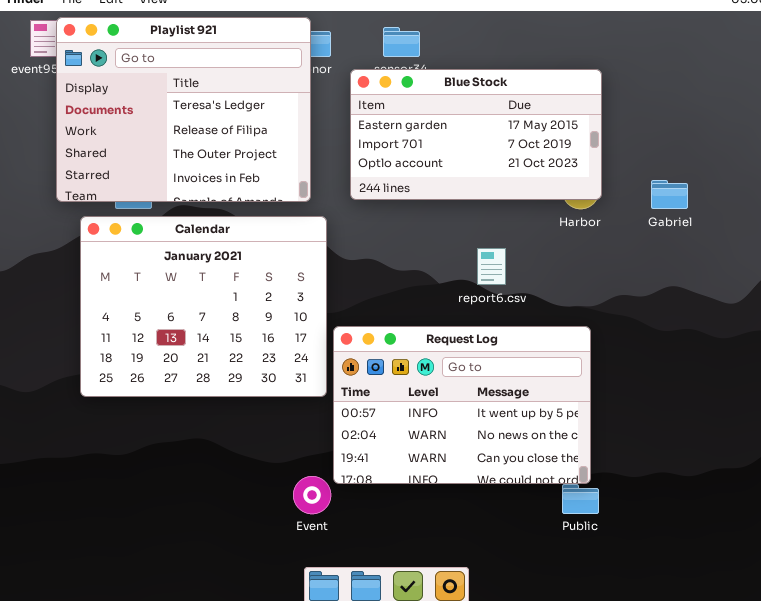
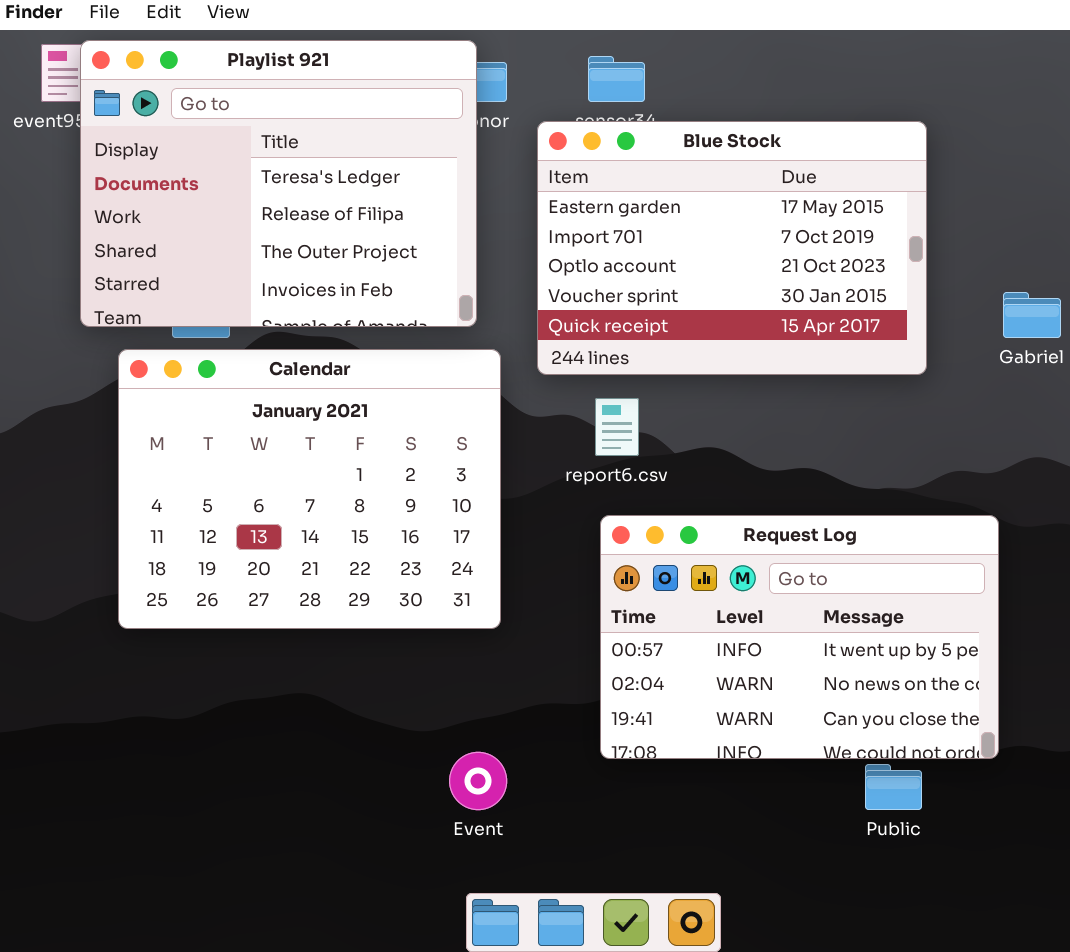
Blue Stock: [350,69,602,200] -> [537,121,927,375], resized
report6.csv: [477,248,506,285] -> [595,398,639,456], moved
Request Log: [333,326,591,484] -> [600,515,999,759], moved

